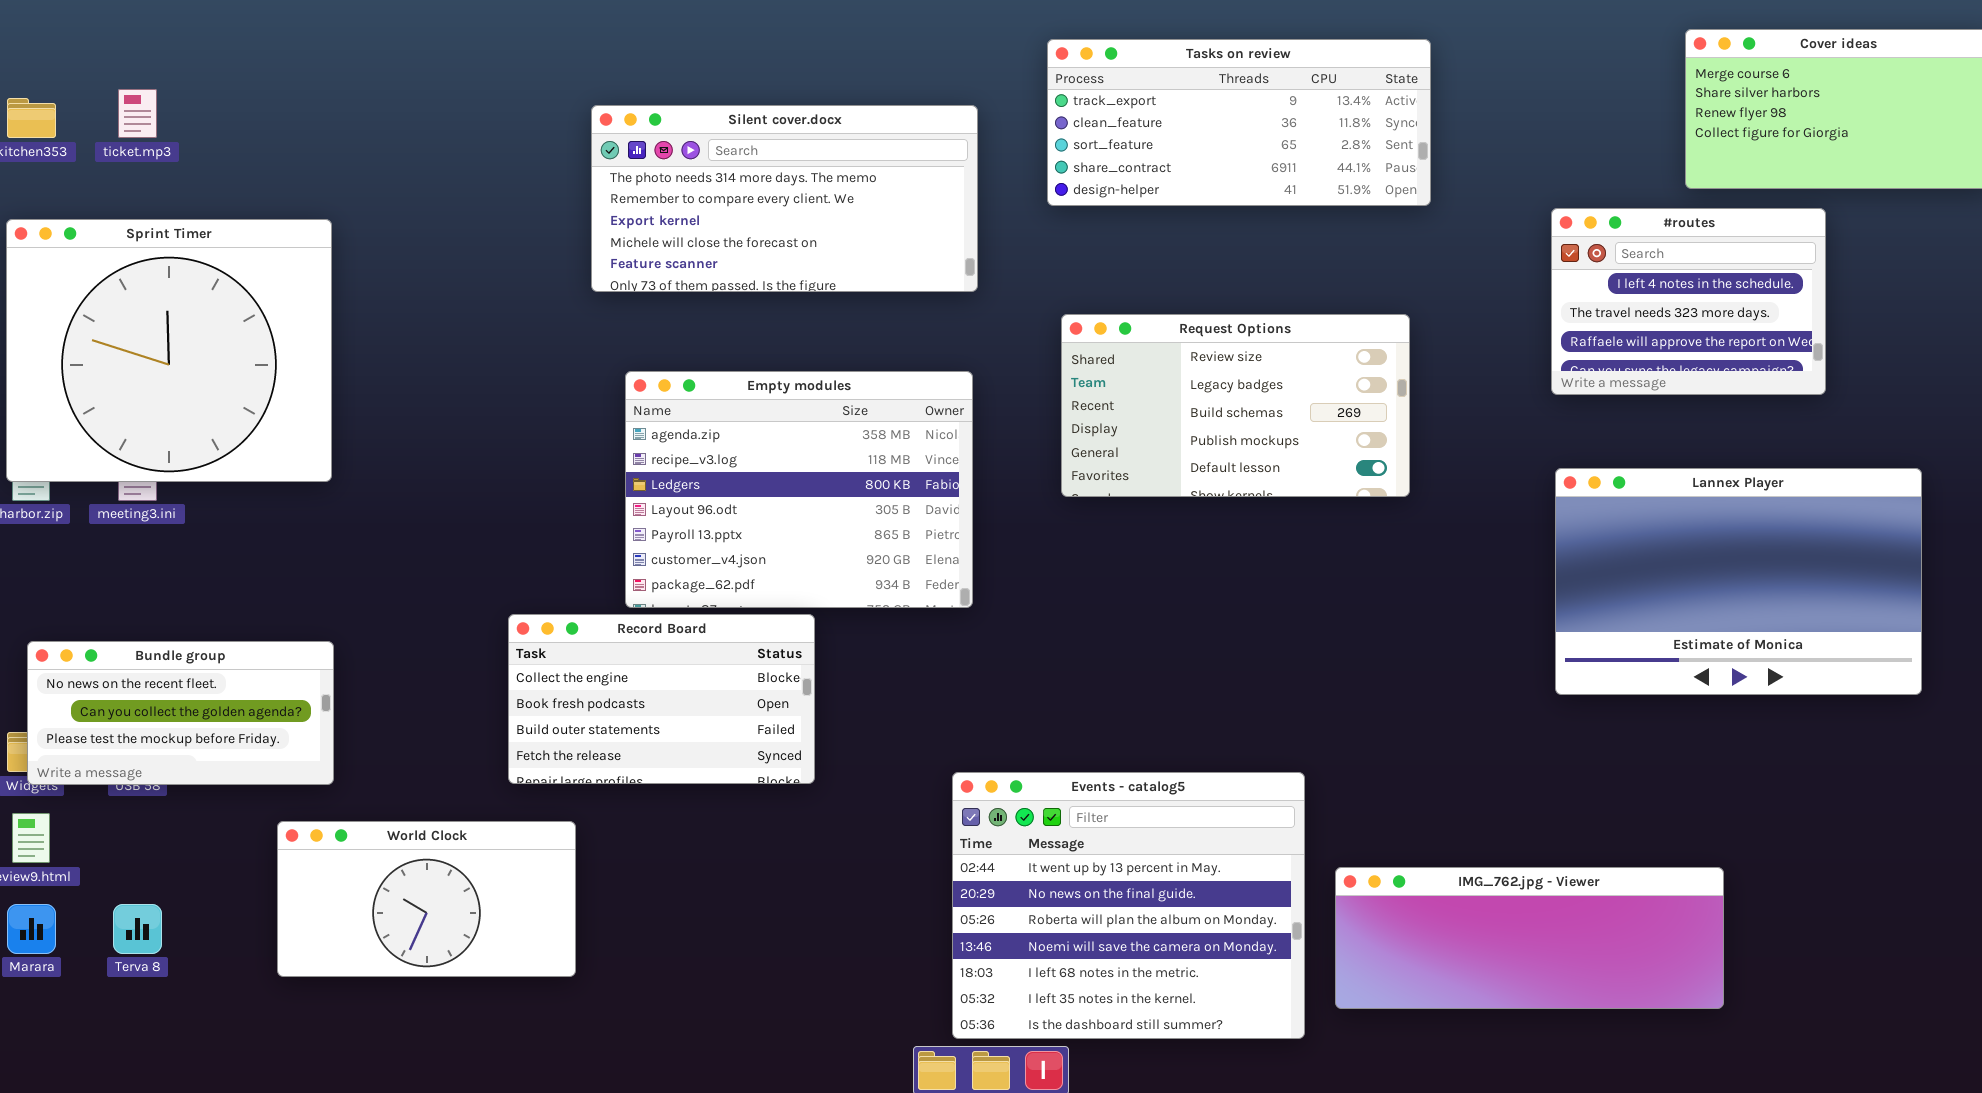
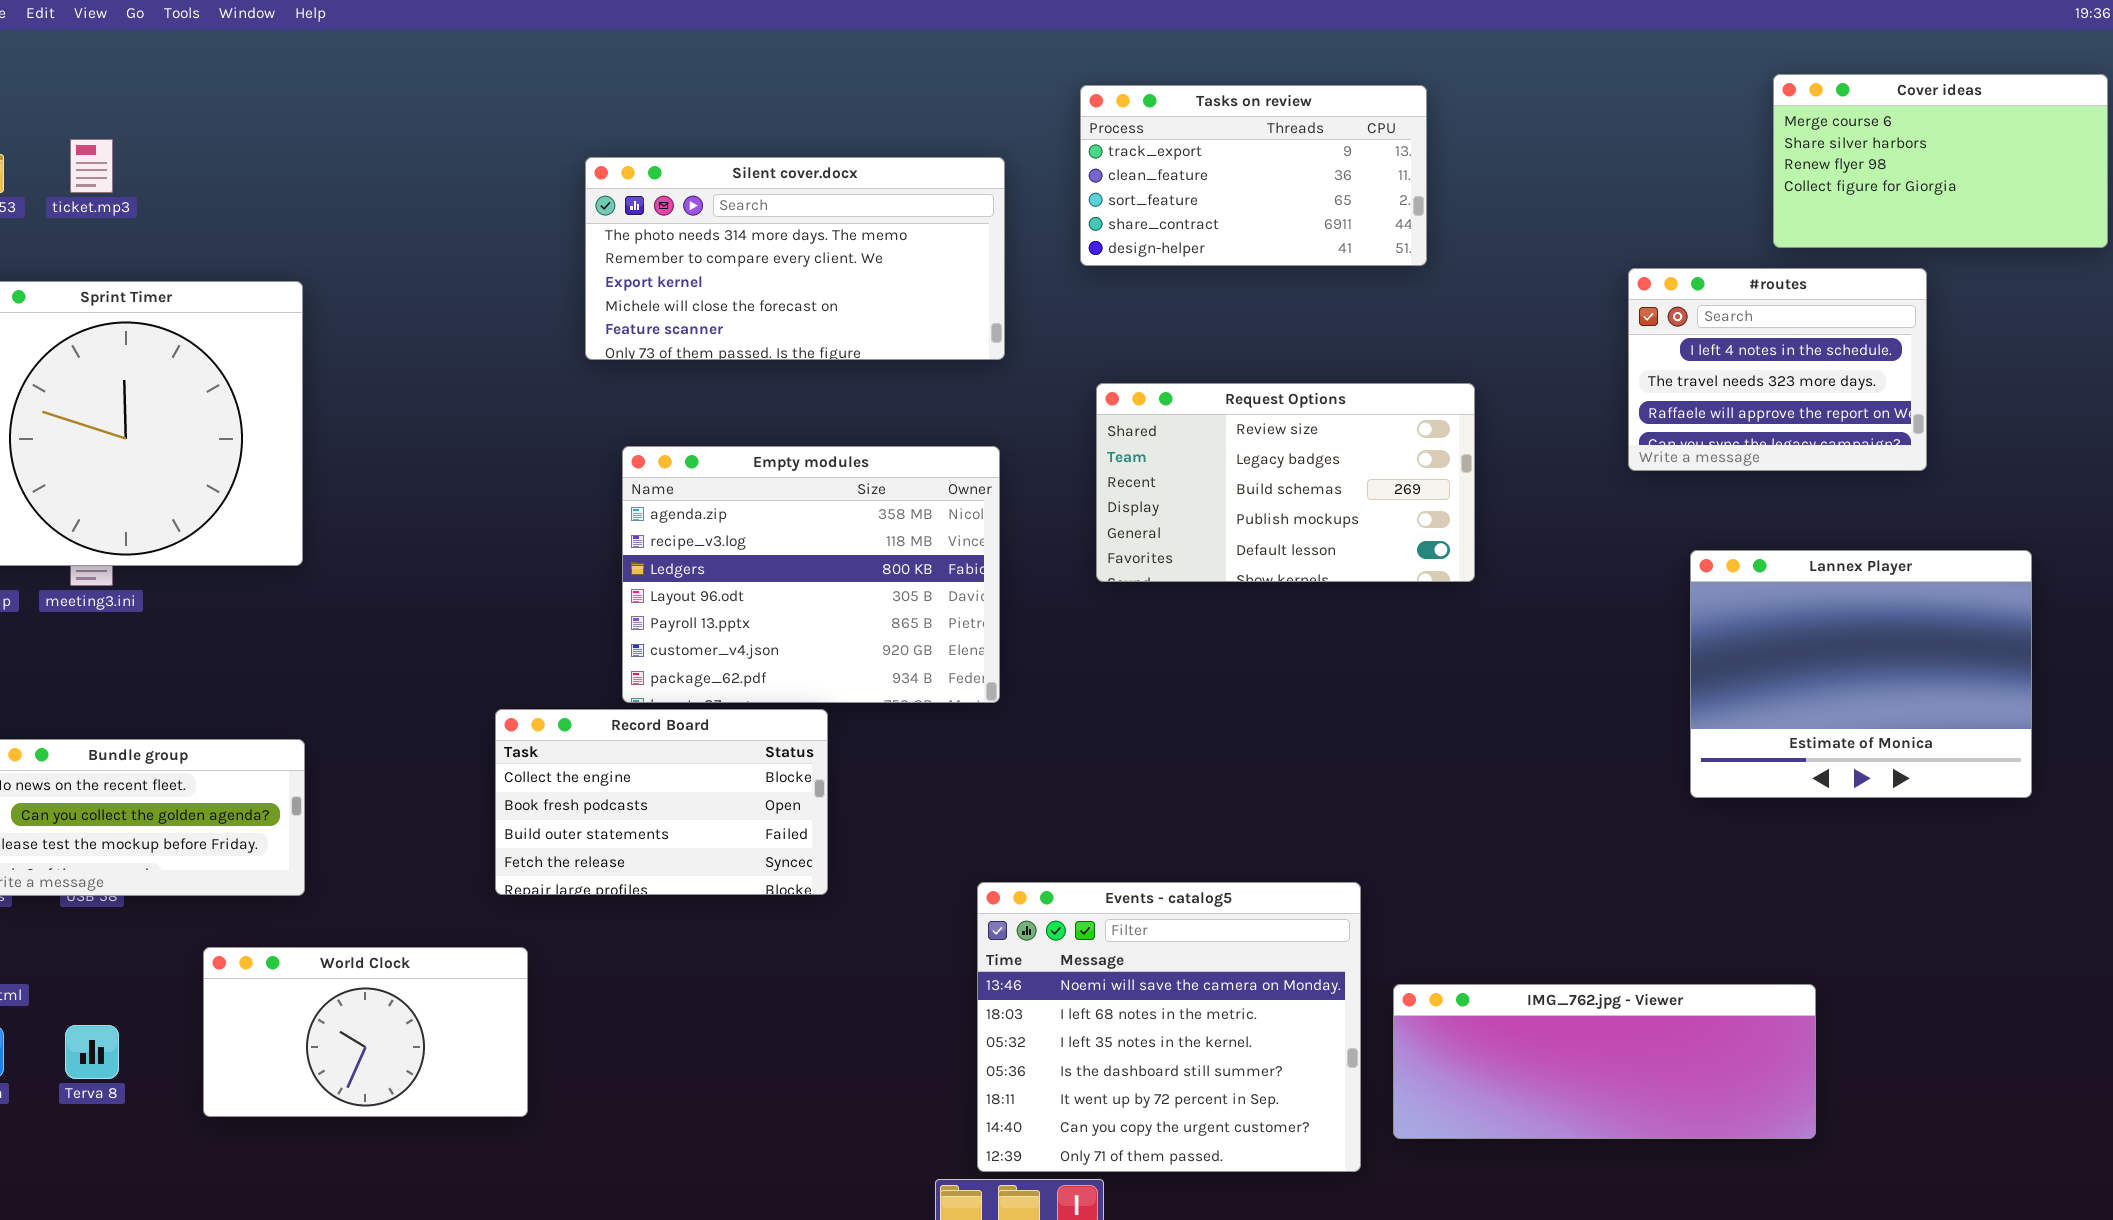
Tasks on review: [1047,39,1431,206] -> [1080,85,1427,266], resized
Lannex Player: [1555,468,1922,695] -> [1690,550,2032,798], resized
Events - catalog5: [952,772,1305,1039] -> [977,882,1361,1172], scrolled down 3 rows
World Clock: [277,821,576,977] -> [203,947,528,1117], moved

